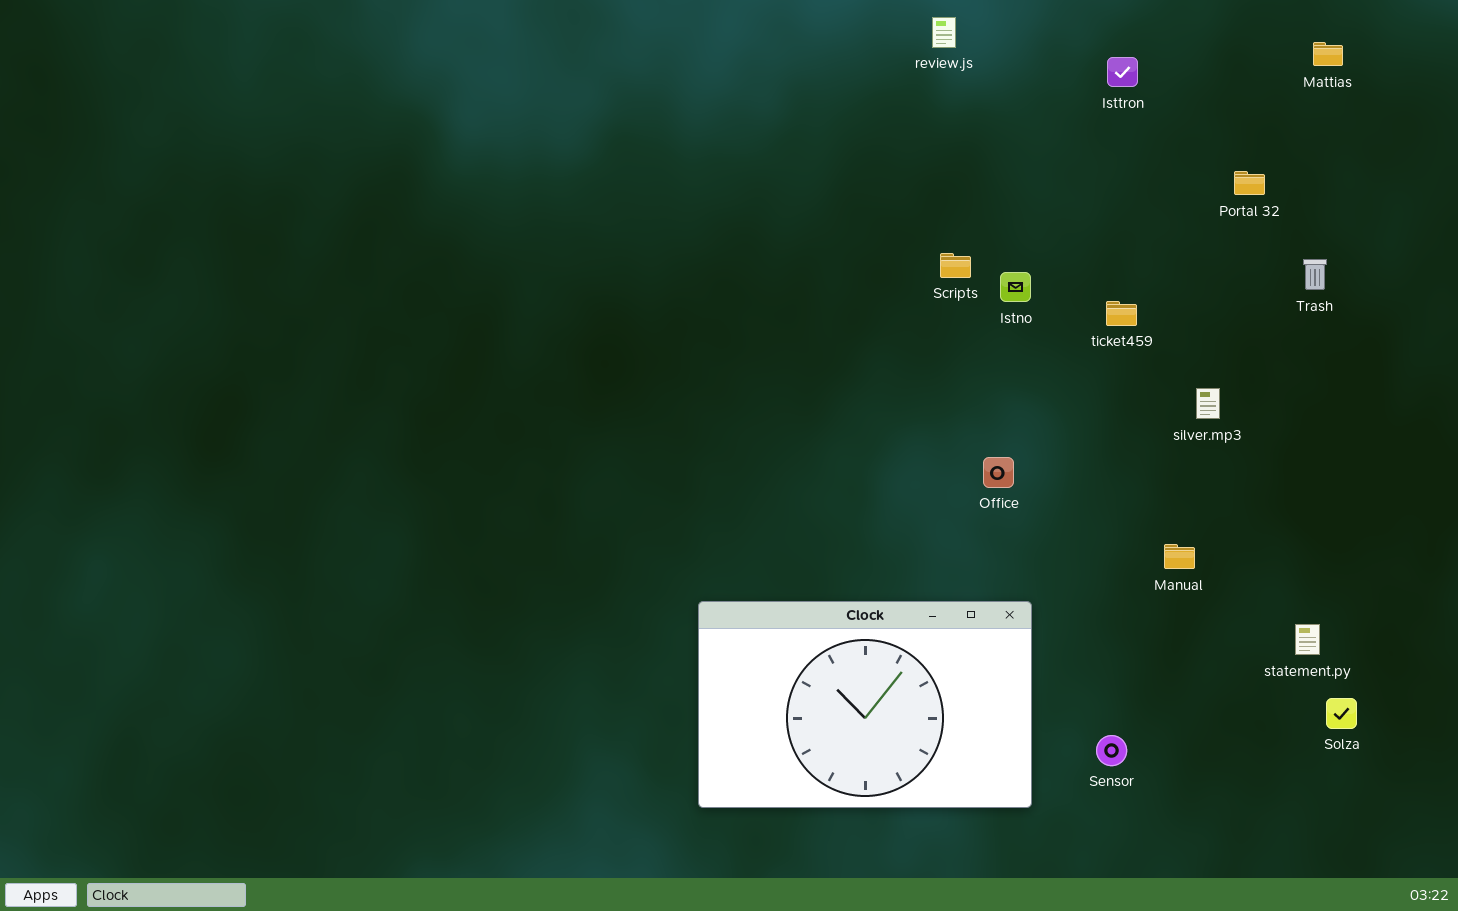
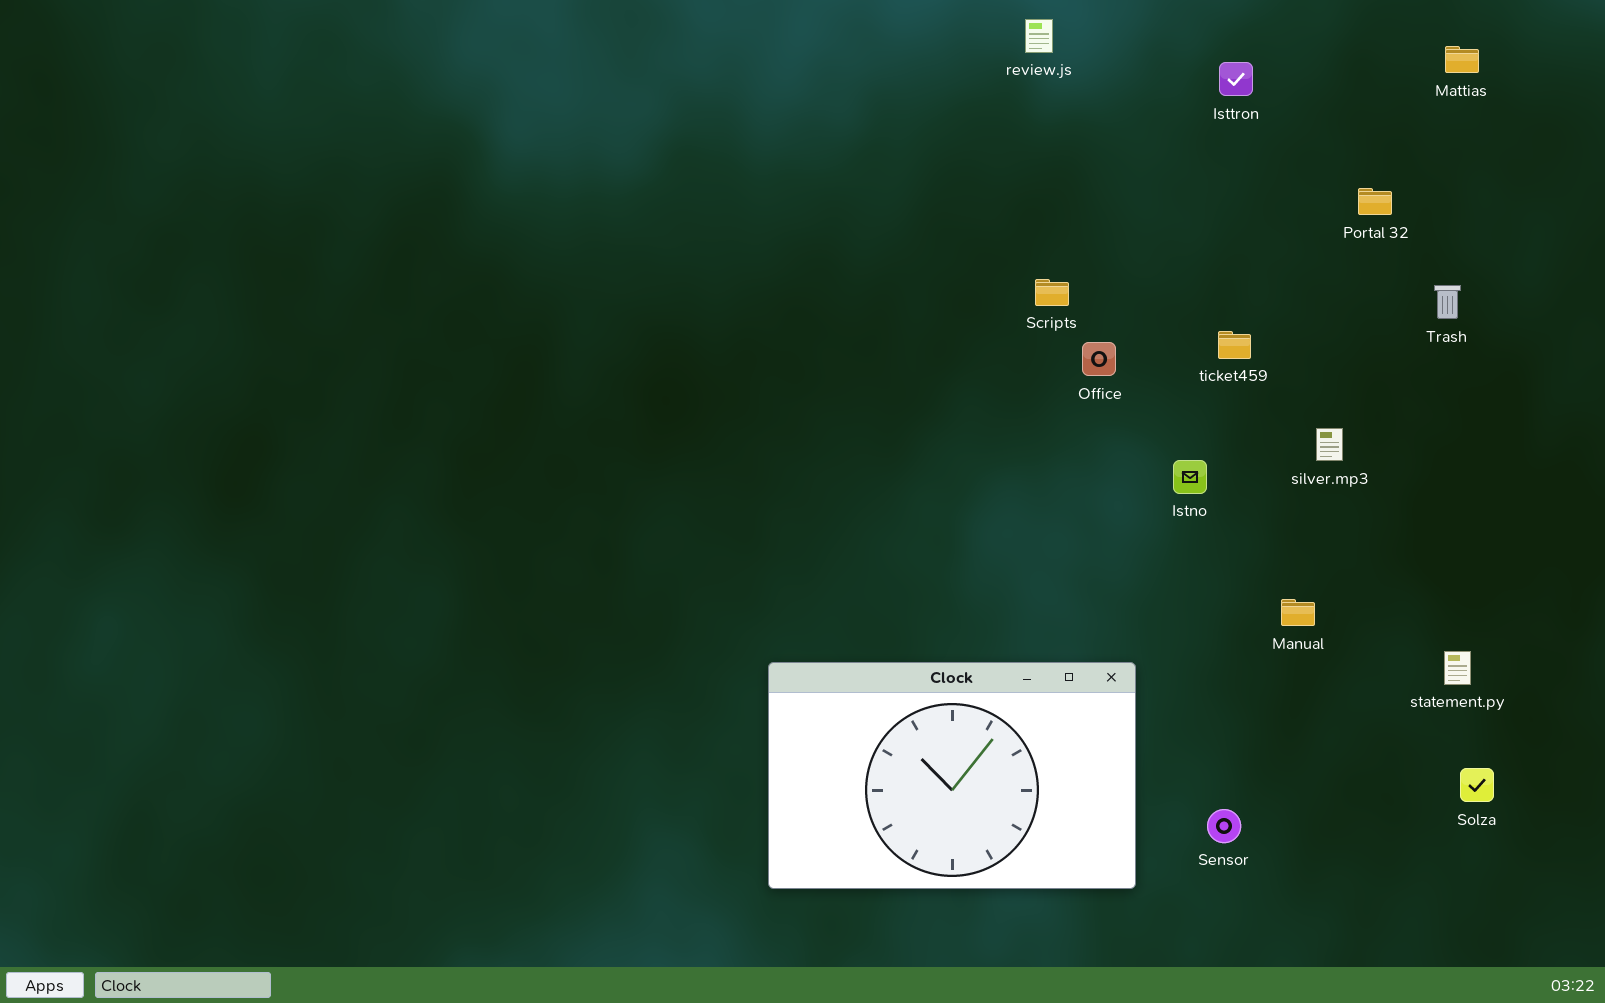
Istno: [1000,272,1031,302] -> [1173,460,1207,494], moved
Office: [983,457,1014,488] -> [1082,342,1116,376], moved
statement.py: [1295,624,1320,655] -> [1444,651,1471,685], moved

